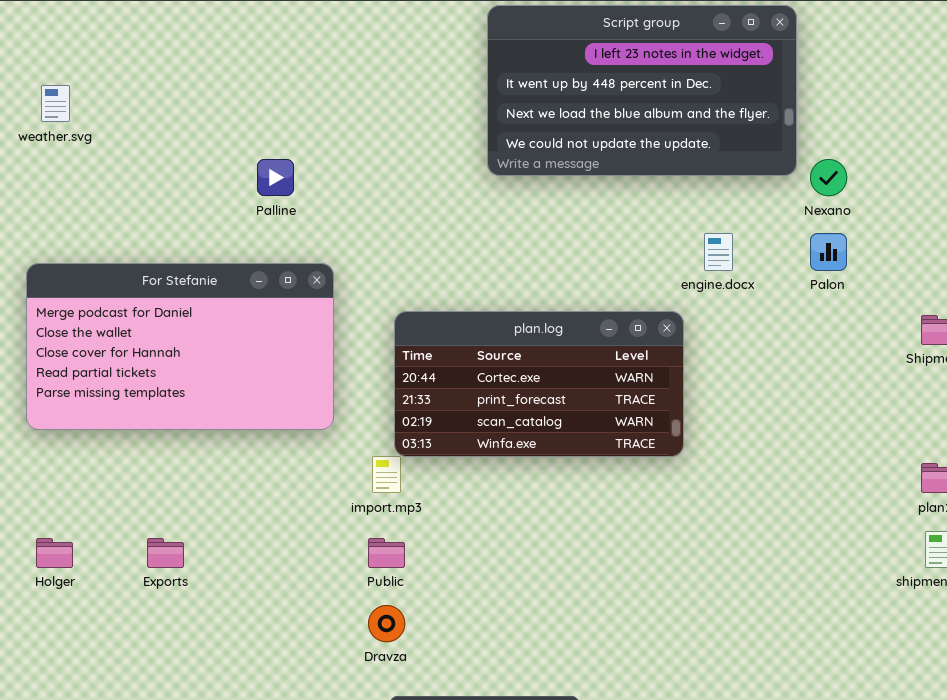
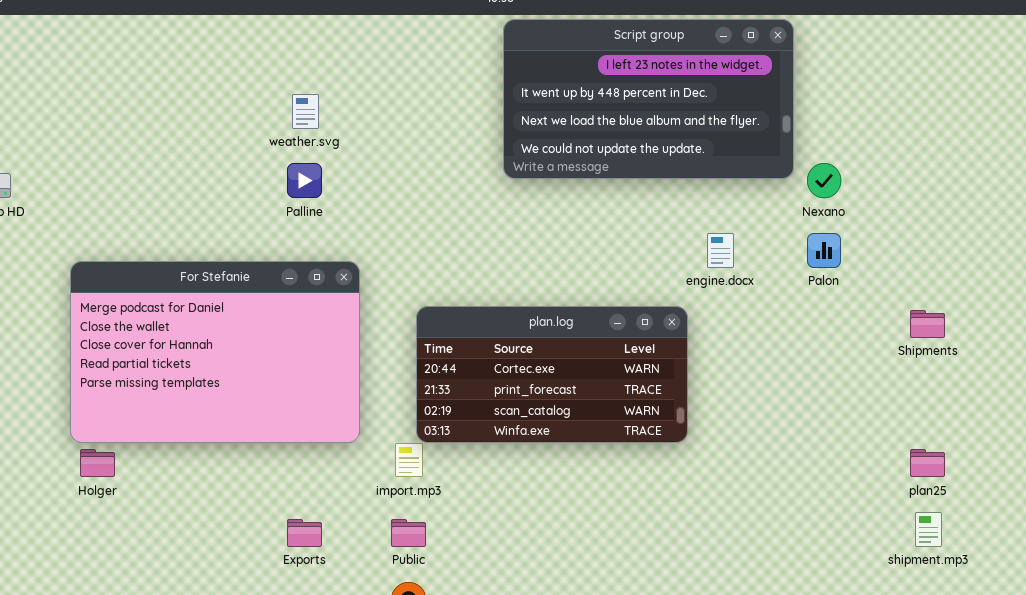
weather.svg: [41,85,70,122] -> [292,94,319,129], moved
For Stefanie: [26,263,334,430] -> [70,261,360,443], resized
Holger: [36,538,73,568] -> [80,449,115,477], moved
Exports: [147,538,184,568] -> [287,519,322,547], moved

